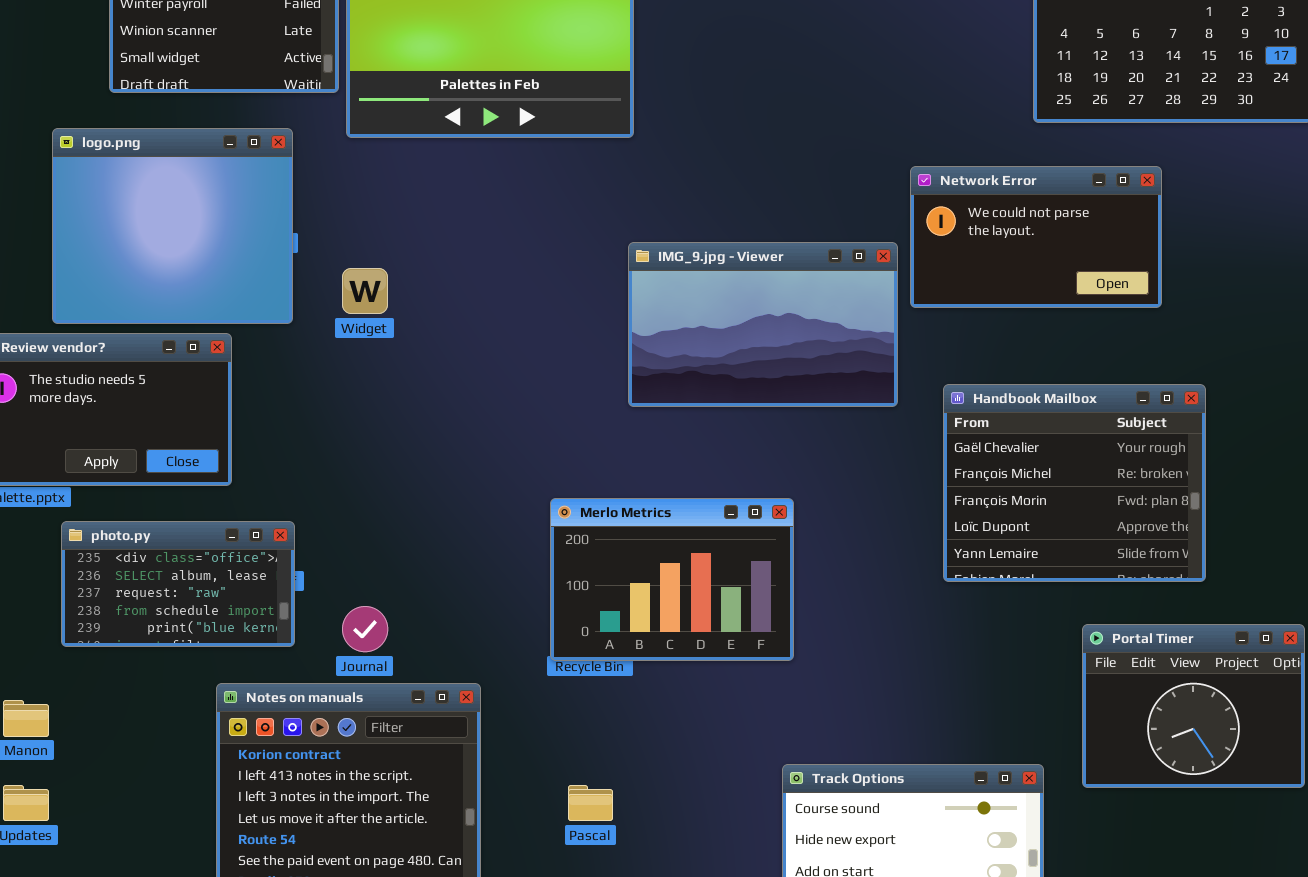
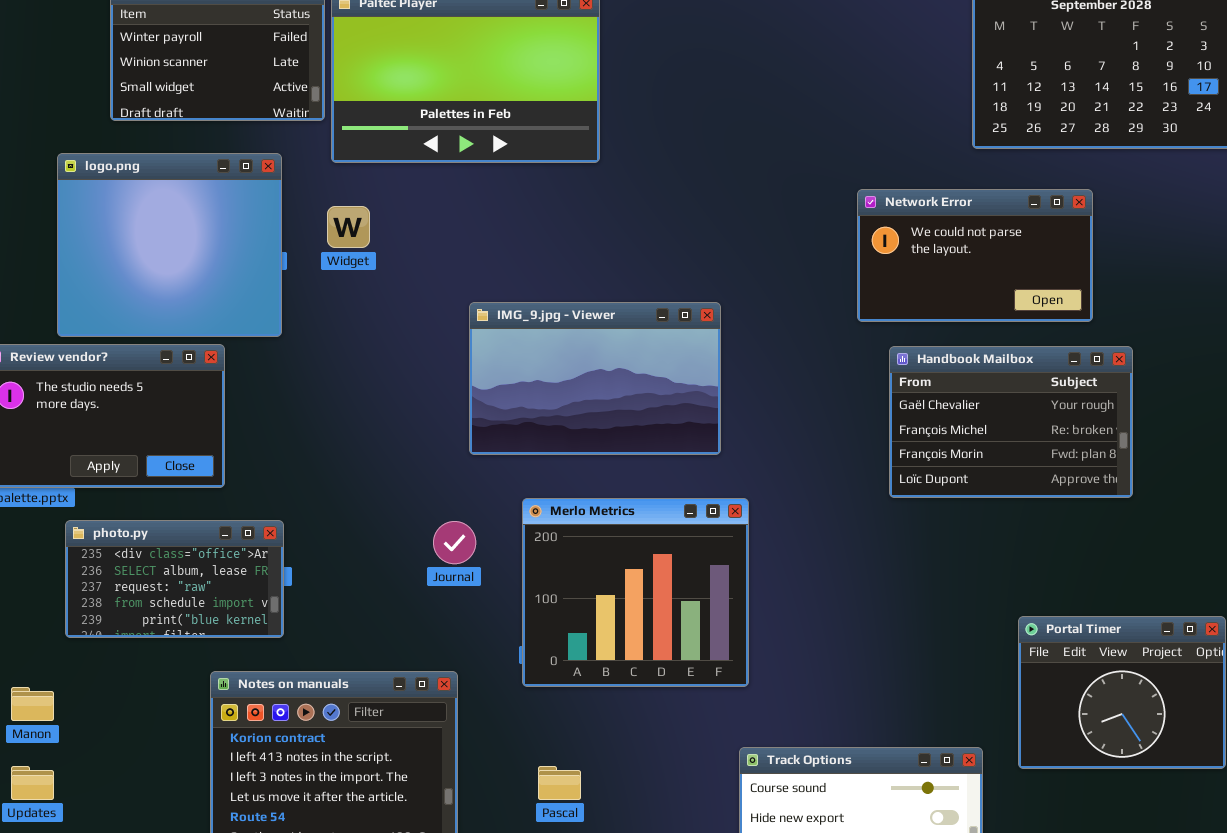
IMG_9.jpg - Viewer: [628,242,898,407] -> [469,302,721,455], moved
Widget: [342,268,388,314] -> [327,206,370,248], moved
Handbook Mailbox: [943,384,1206,582] -> [889,346,1133,498], moved, resized
Merlo Metrics: [550,498,794,661] -> [522,498,749,687], resized
Journal: [342,606,388,652] -> [433,521,476,564], moved

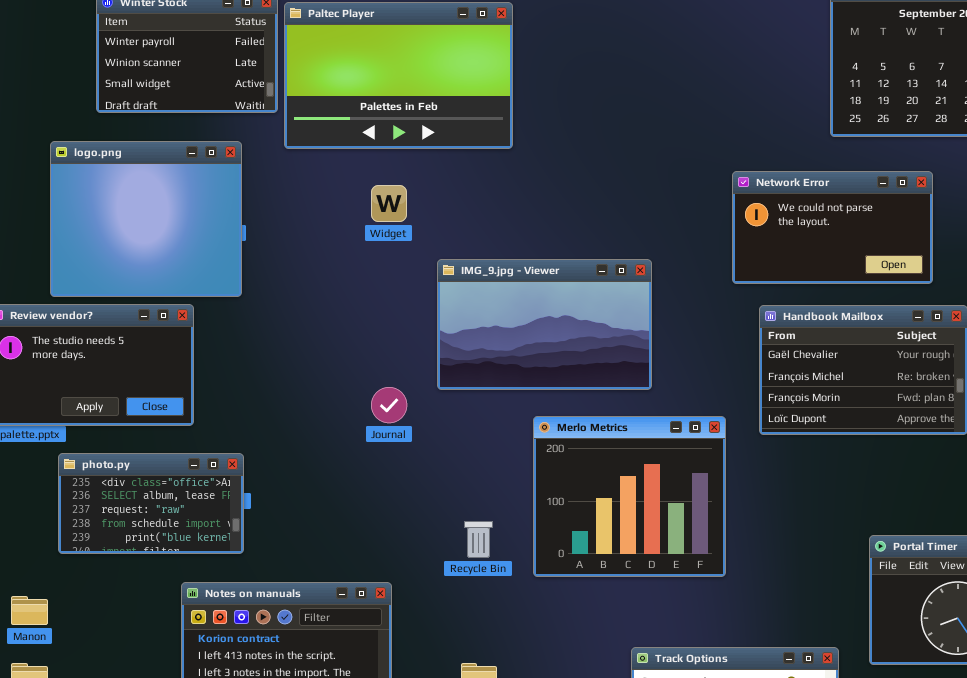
Widget: [327,206,370,248] -> [371,185,407,222], moved
IMG_9.jpg - Viewer: [469,302,721,455] -> [437,259,652,390], moved
Merlo Metrics: [522,498,749,687] -> [533,416,726,577], moved
Journal: [433,521,476,564] -> [371,387,407,423], moved

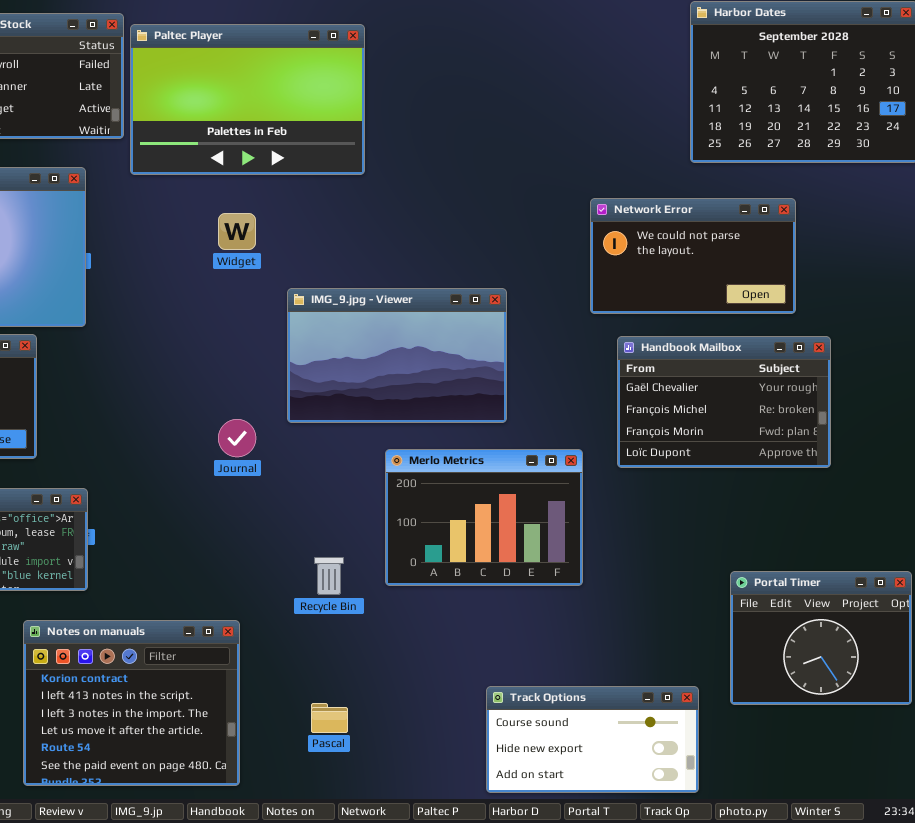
Merlo Metrics: [533,416,726,577] -> [385,449,583,586], resized

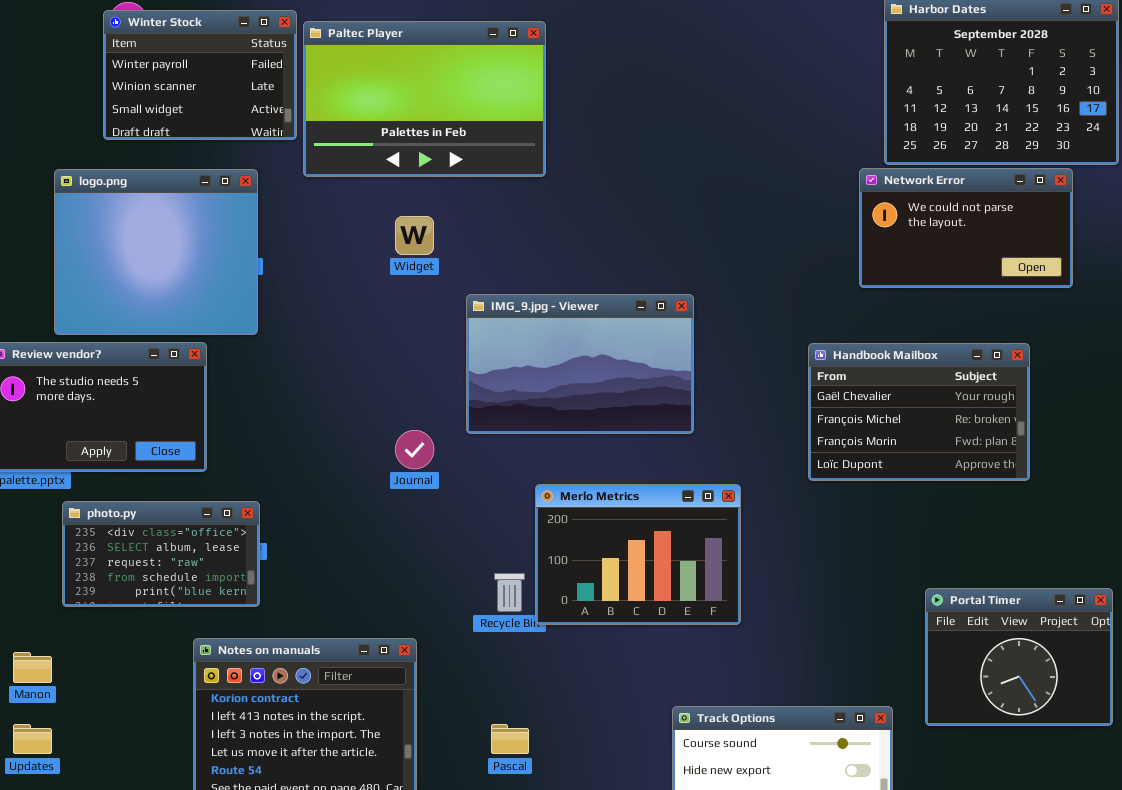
Network Error: [590,198,796,314] -> [859,168,1073,288], moved
Merlo Metrics: [385,449,583,586] -> [535,484,741,625], moved

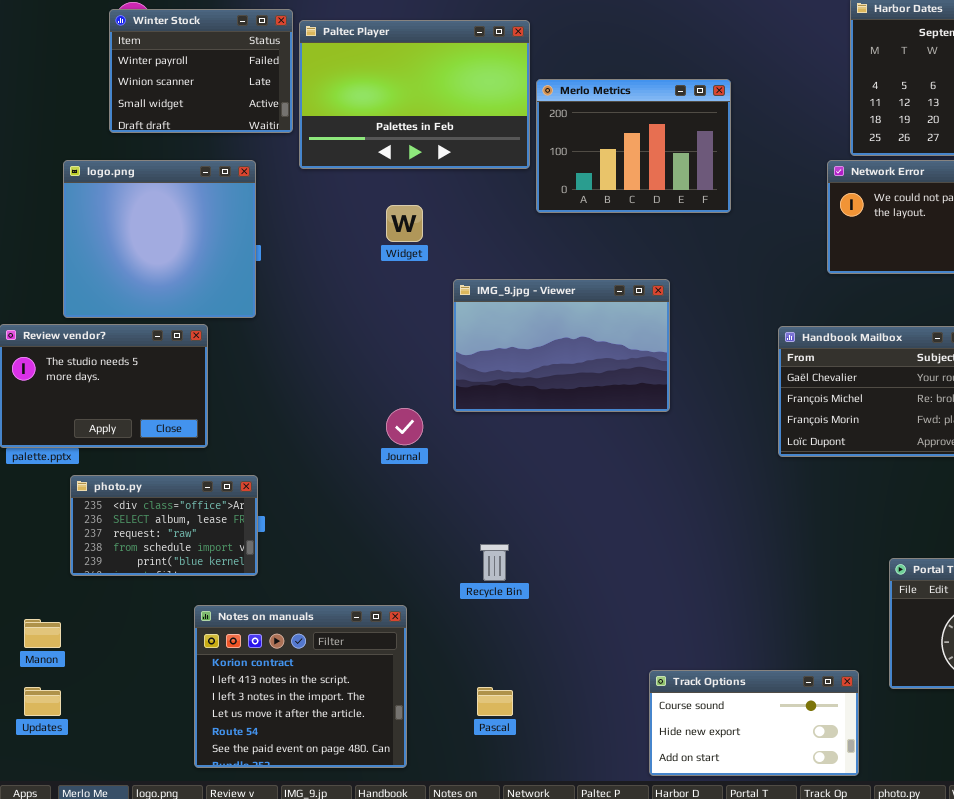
Merlo Metrics: [535,484,741,625] -> [536,79,731,213], moved

